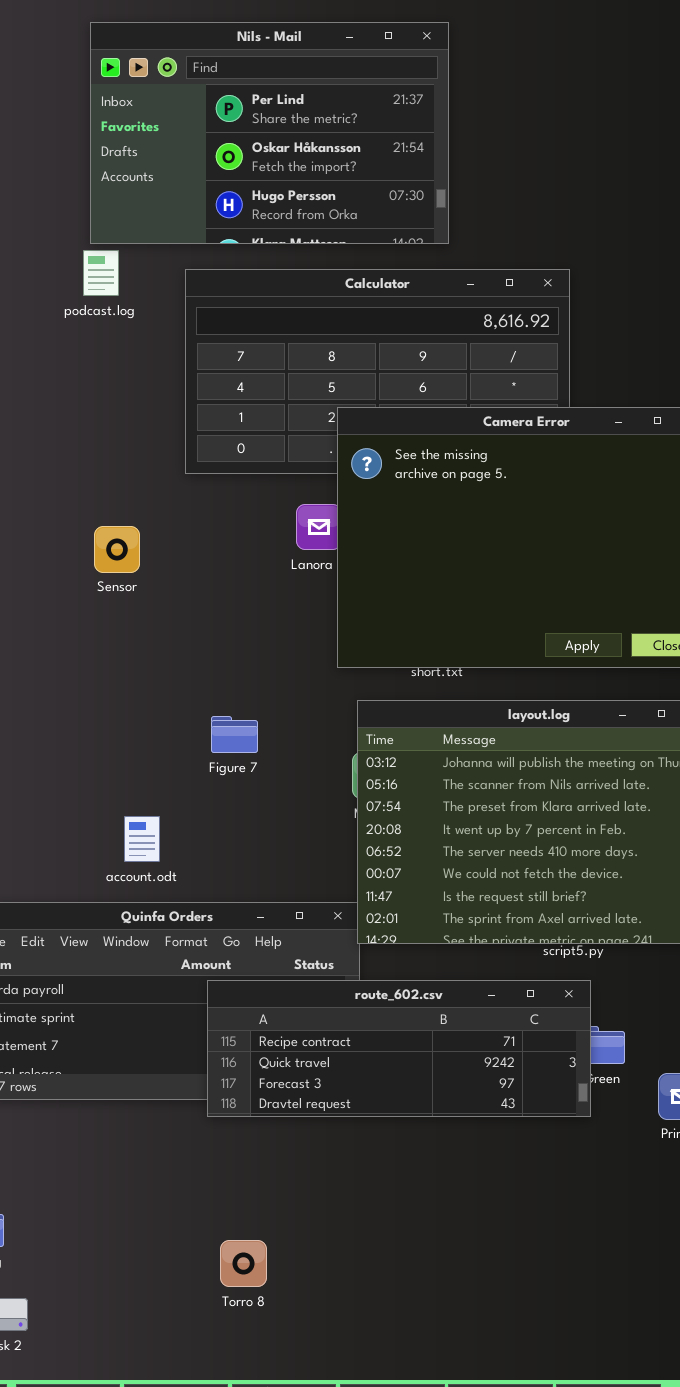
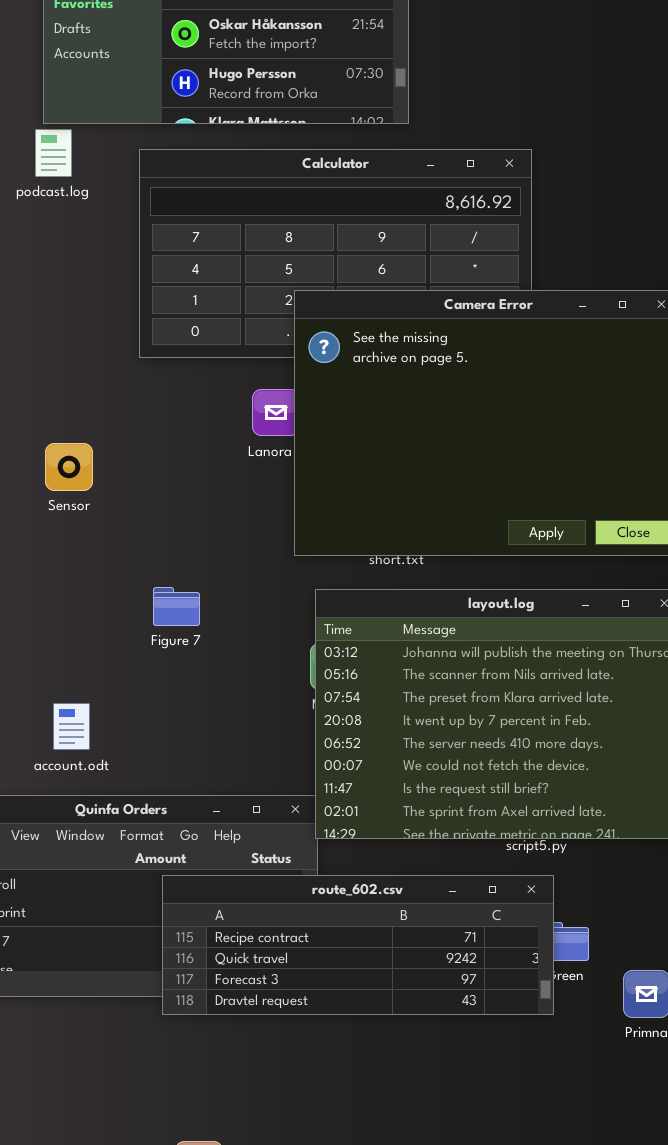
Sensor: [94,526,140,573] -> [45,443,93,491], moved
Figure 7: [211,716,258,753] -> [153,587,200,626], moved
account.odt: [124,816,160,862] -> [53,703,90,750], moved

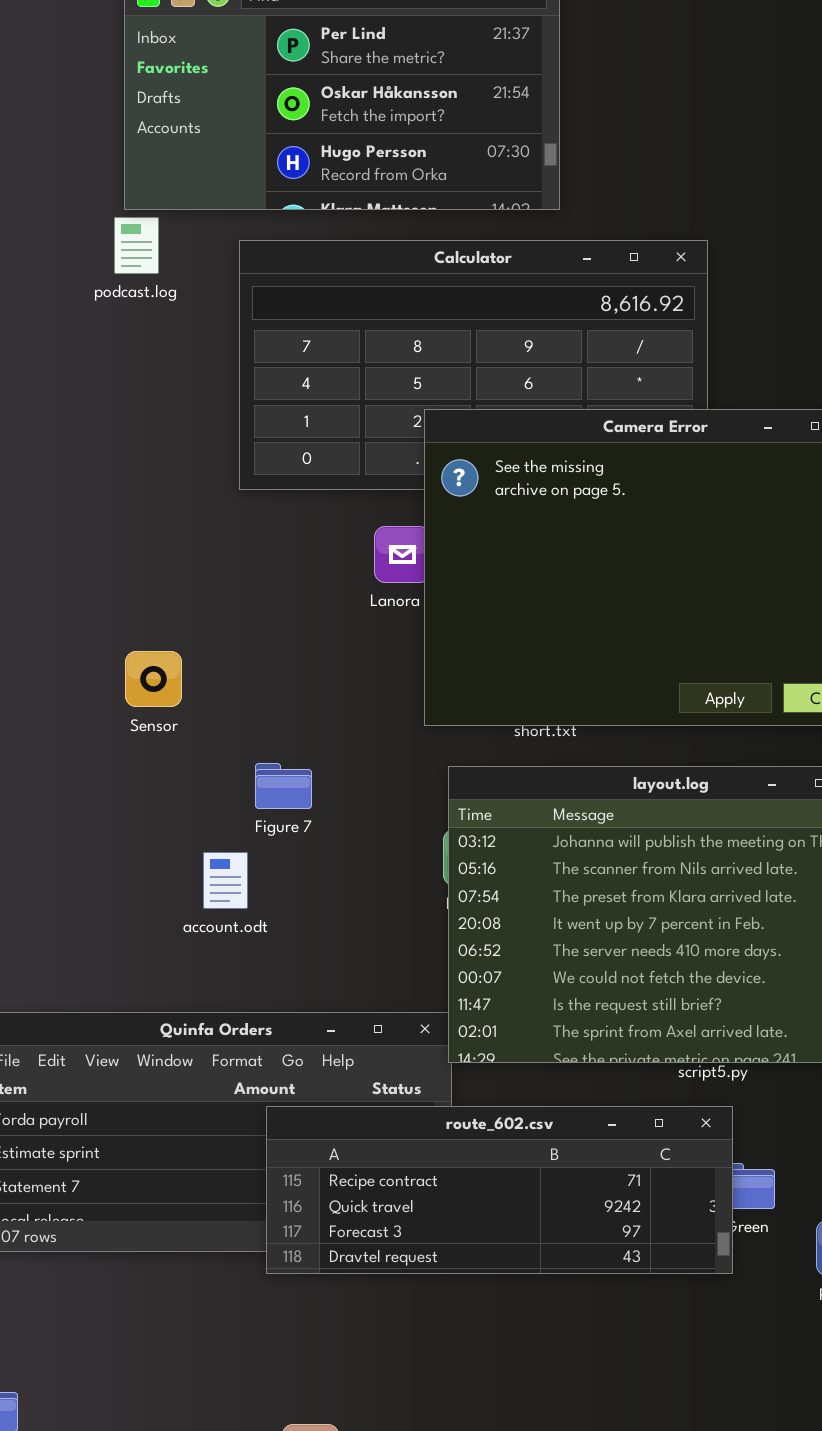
Sensor: [45,443,93,491] -> [125,651,182,707], moved
account.odt: [53,703,90,750] -> [203,852,248,909], moved

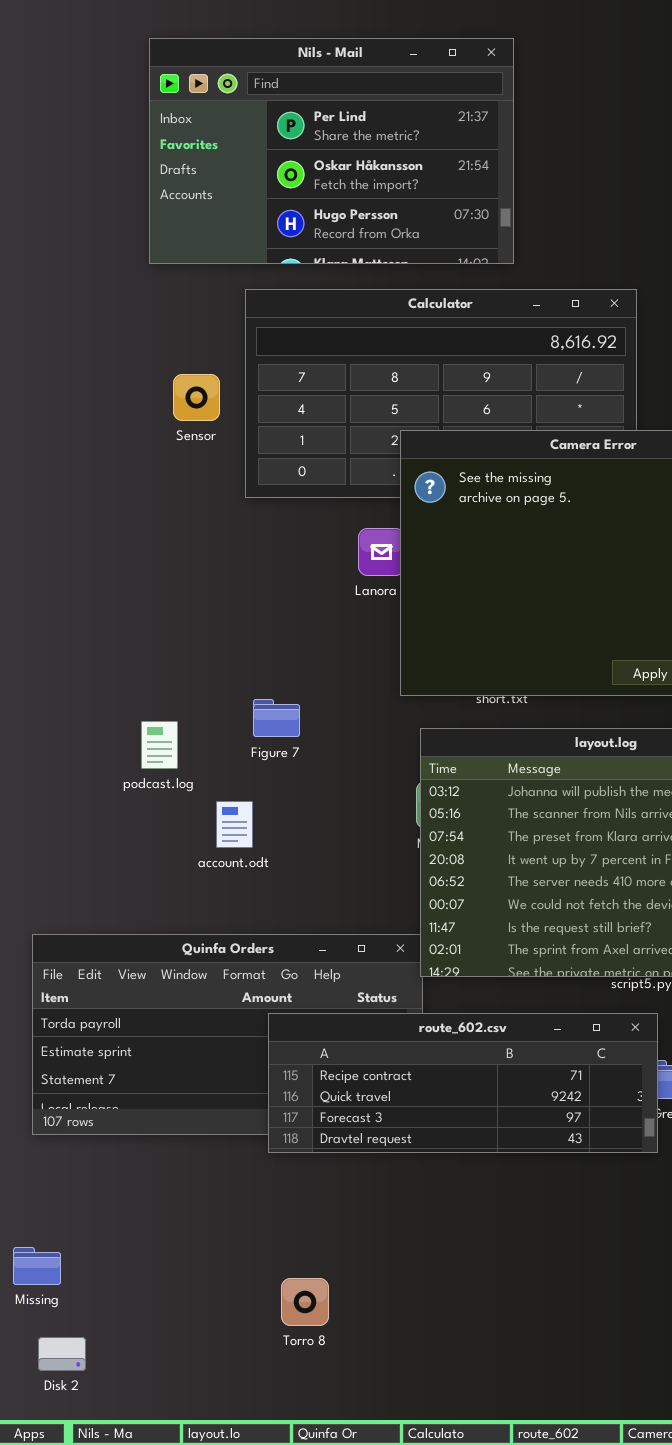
podcast.log: [114,217,159,274] -> [141,721,178,769], moved
Sensor: [125,651,182,707] -> [173,374,220,421], moved
Figure 7: [255,763,312,809] -> [253,699,300,737], moved

